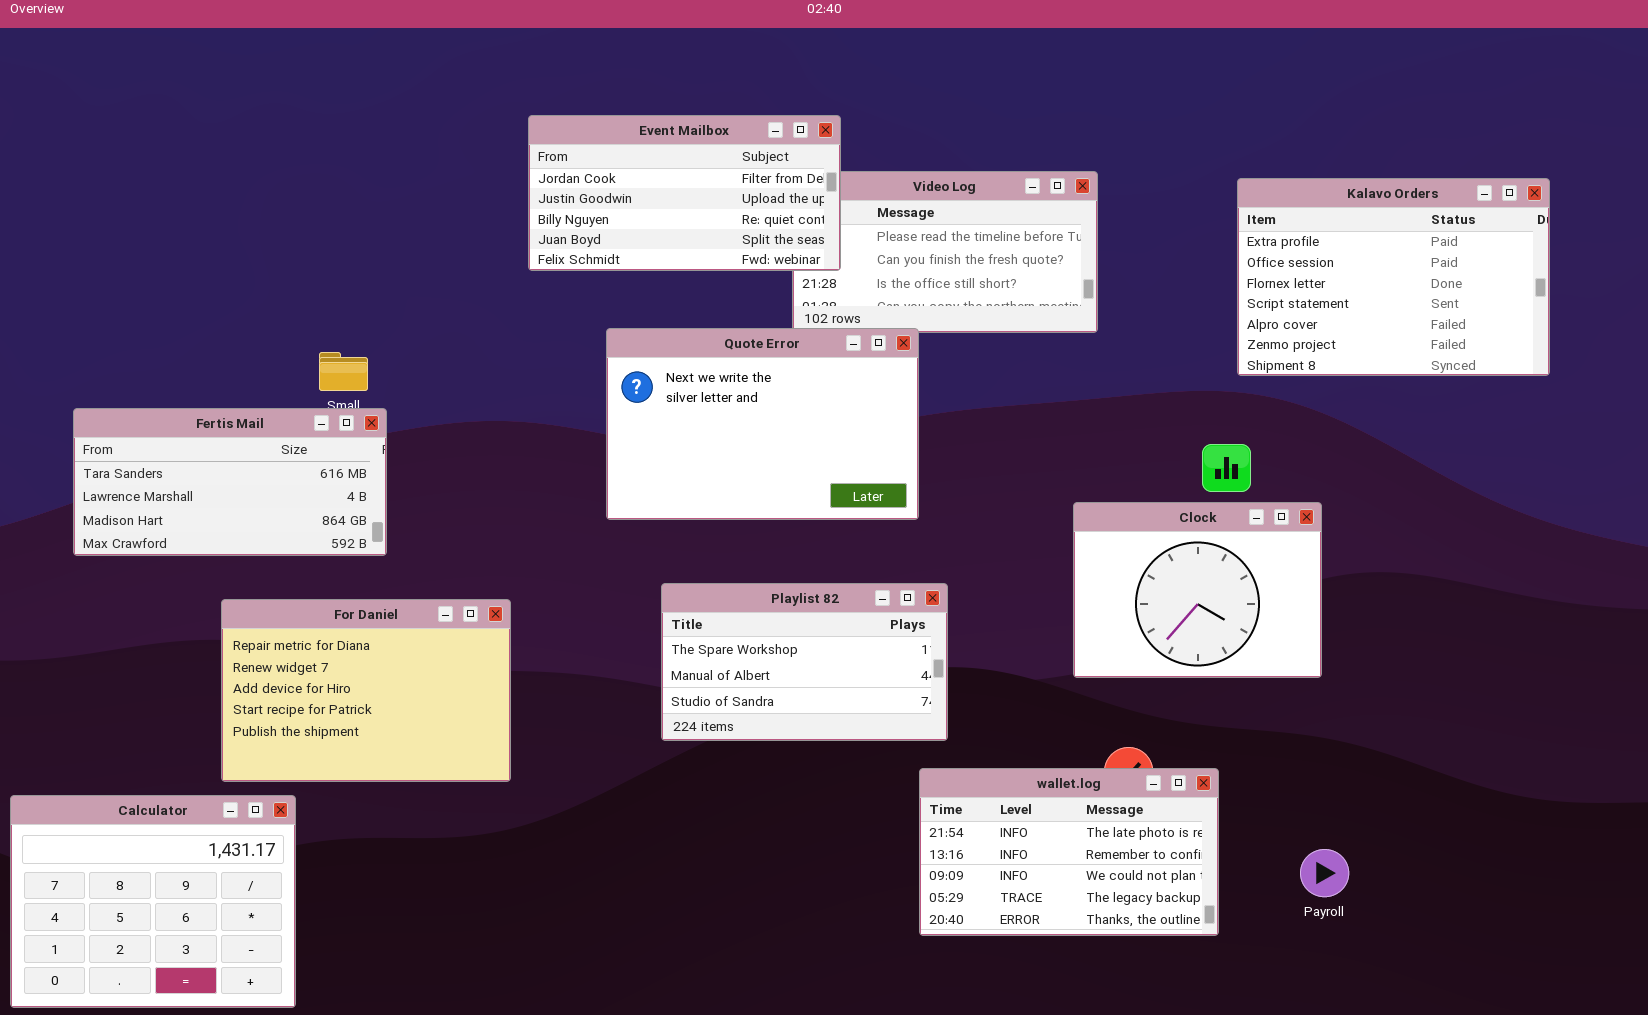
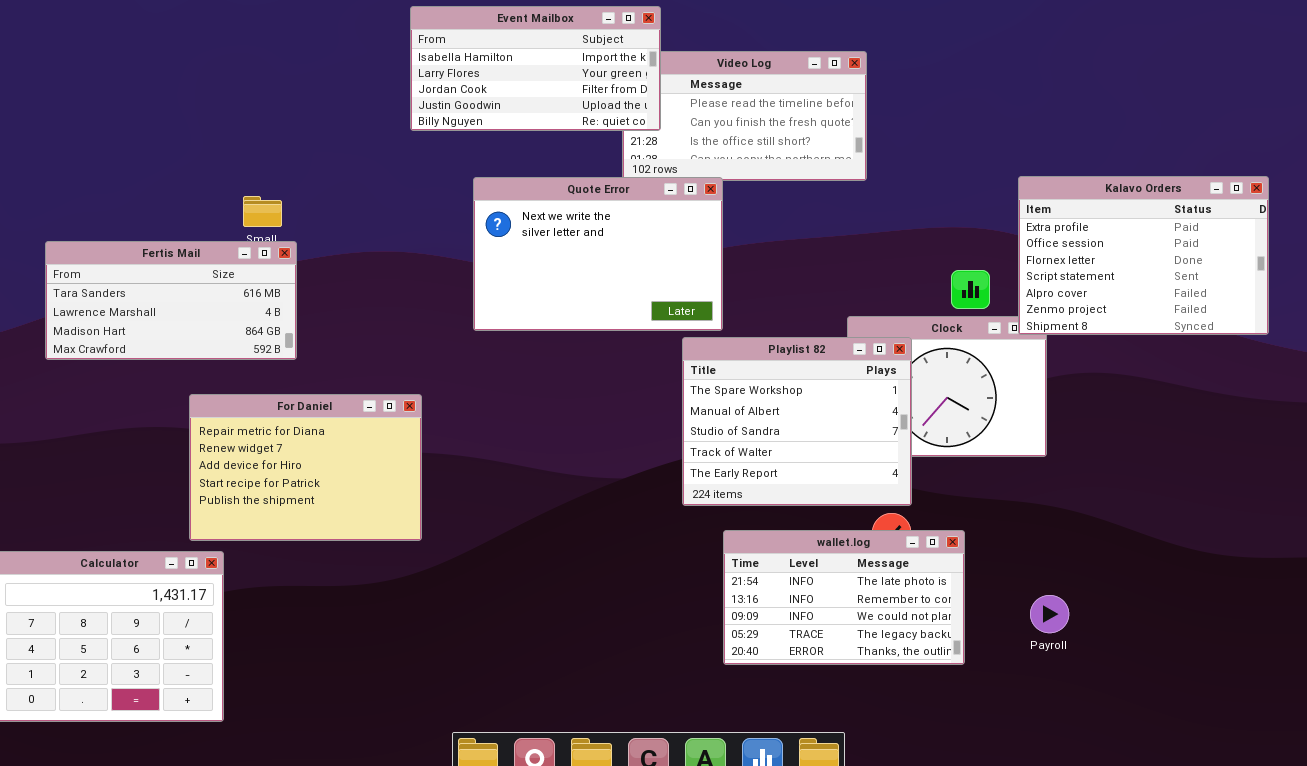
Event Mailbox: [528,115,841,271] -> [410,6,661,131], scrolled up 2 rows
Kalavo Orders: [1237,178,1550,376] -> [1018,176,1269,335], moved
Playlist 82: [661,583,948,741] -> [682,337,912,506], moved, resized
For Daniel: [221,599,511,782] -> [189,394,422,541], moved

